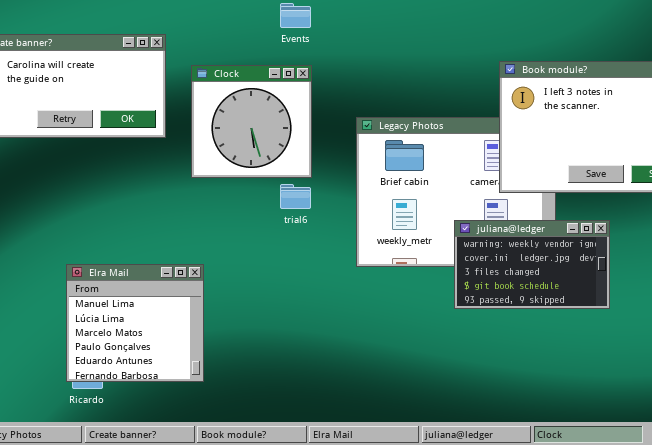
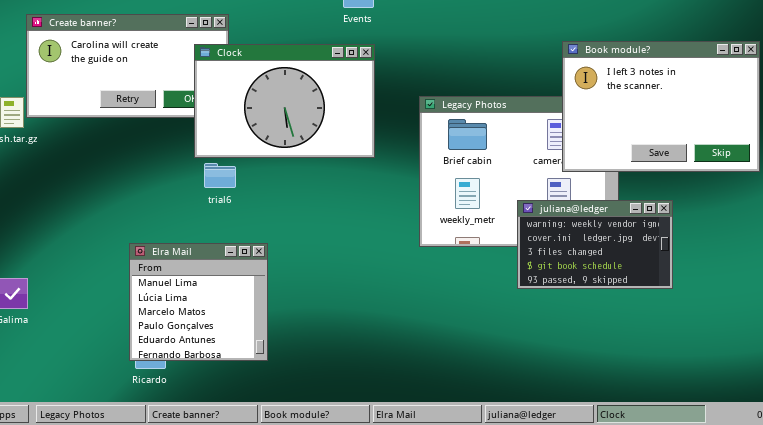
Clock: [191,65,312,178] -> [194,44,375,158], resized
trial6: [280,184,311,209] -> [204,163,236,188], moved

